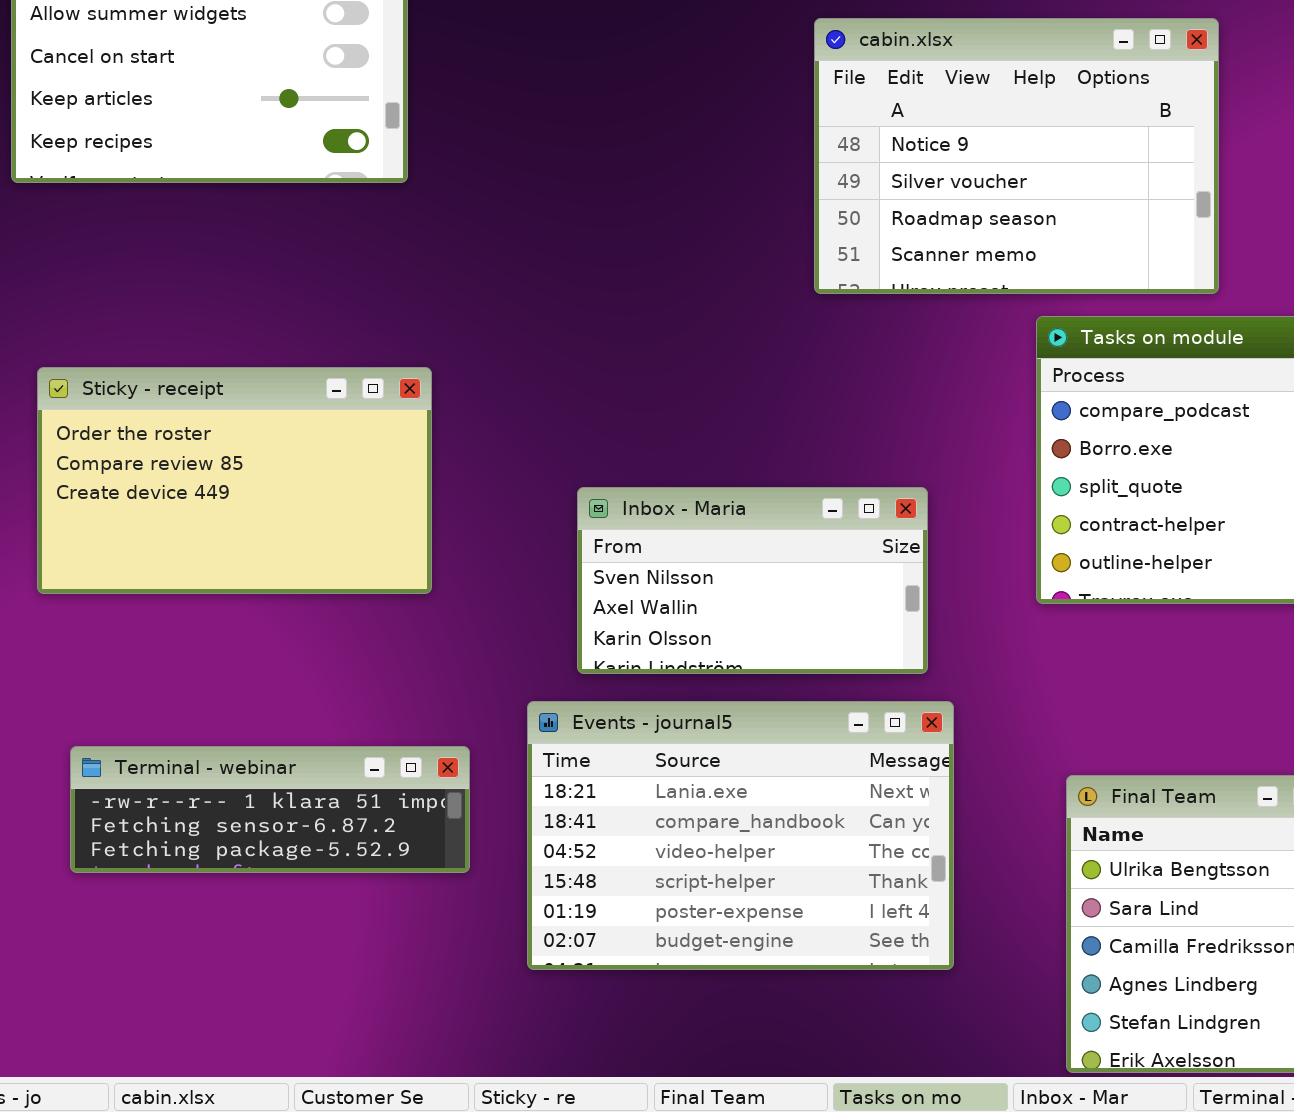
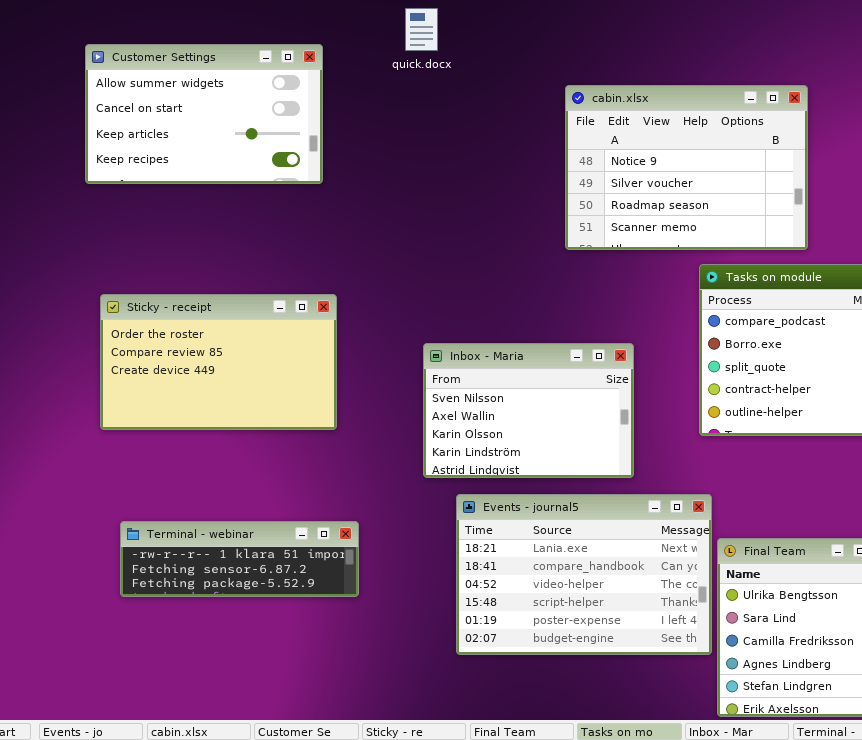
Inbox - Maria: [577,487,928,674] -> [423,343,634,478], resized
Events - journal5: [527,701,954,970] -> [456,494,712,655], moved

